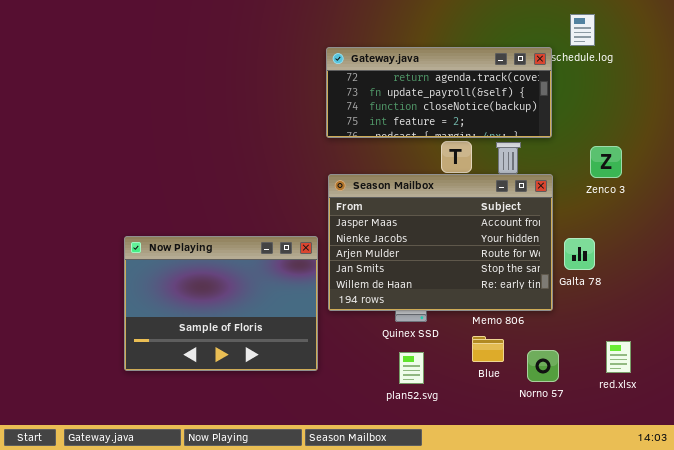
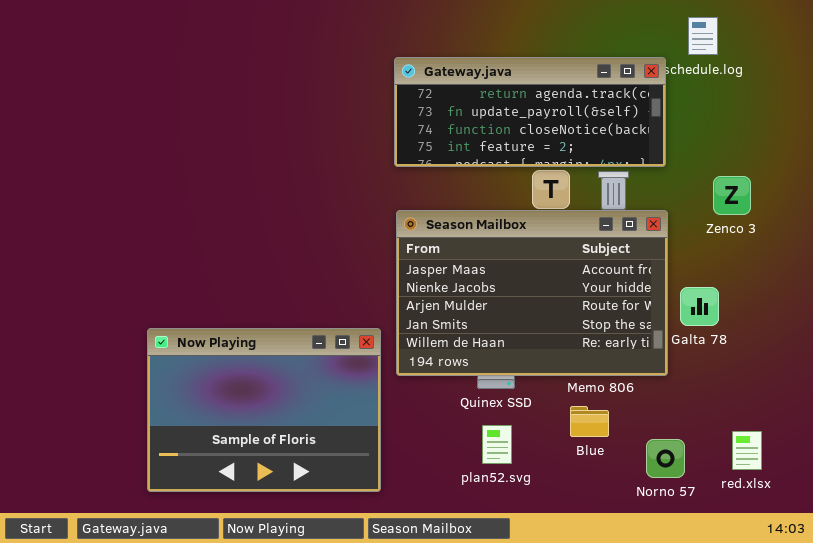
Now Playing: [124,236,318,371] -> [147,328,381,492], moved
red.xlsx: [606,341,631,373] -> [732,431,762,470], moved
Norno 57: [527,350,559,382] -> [646,439,685,478], moved

